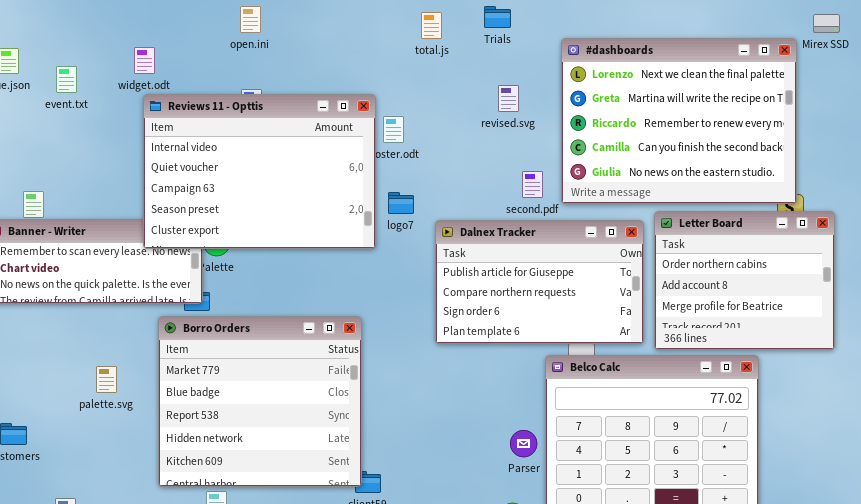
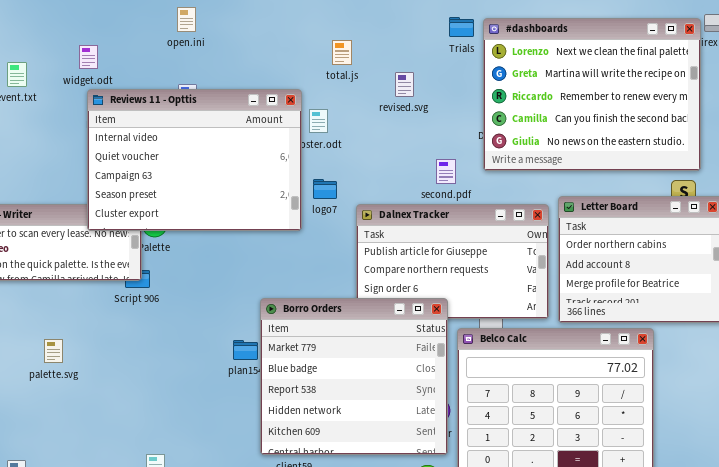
Trials: [484,6,511,28] -> [449,17,474,37], moved
total.js: [421,12,442,39] -> [332,40,352,65], moved
#dashboards: [561,38,797,204] -> [483,18,701,171], moved
revised.svg: [498,85,519,112] -> [395,72,414,97], moved
Borro Orders: [158,316,362,487] -> [260,298,448,455], moved

